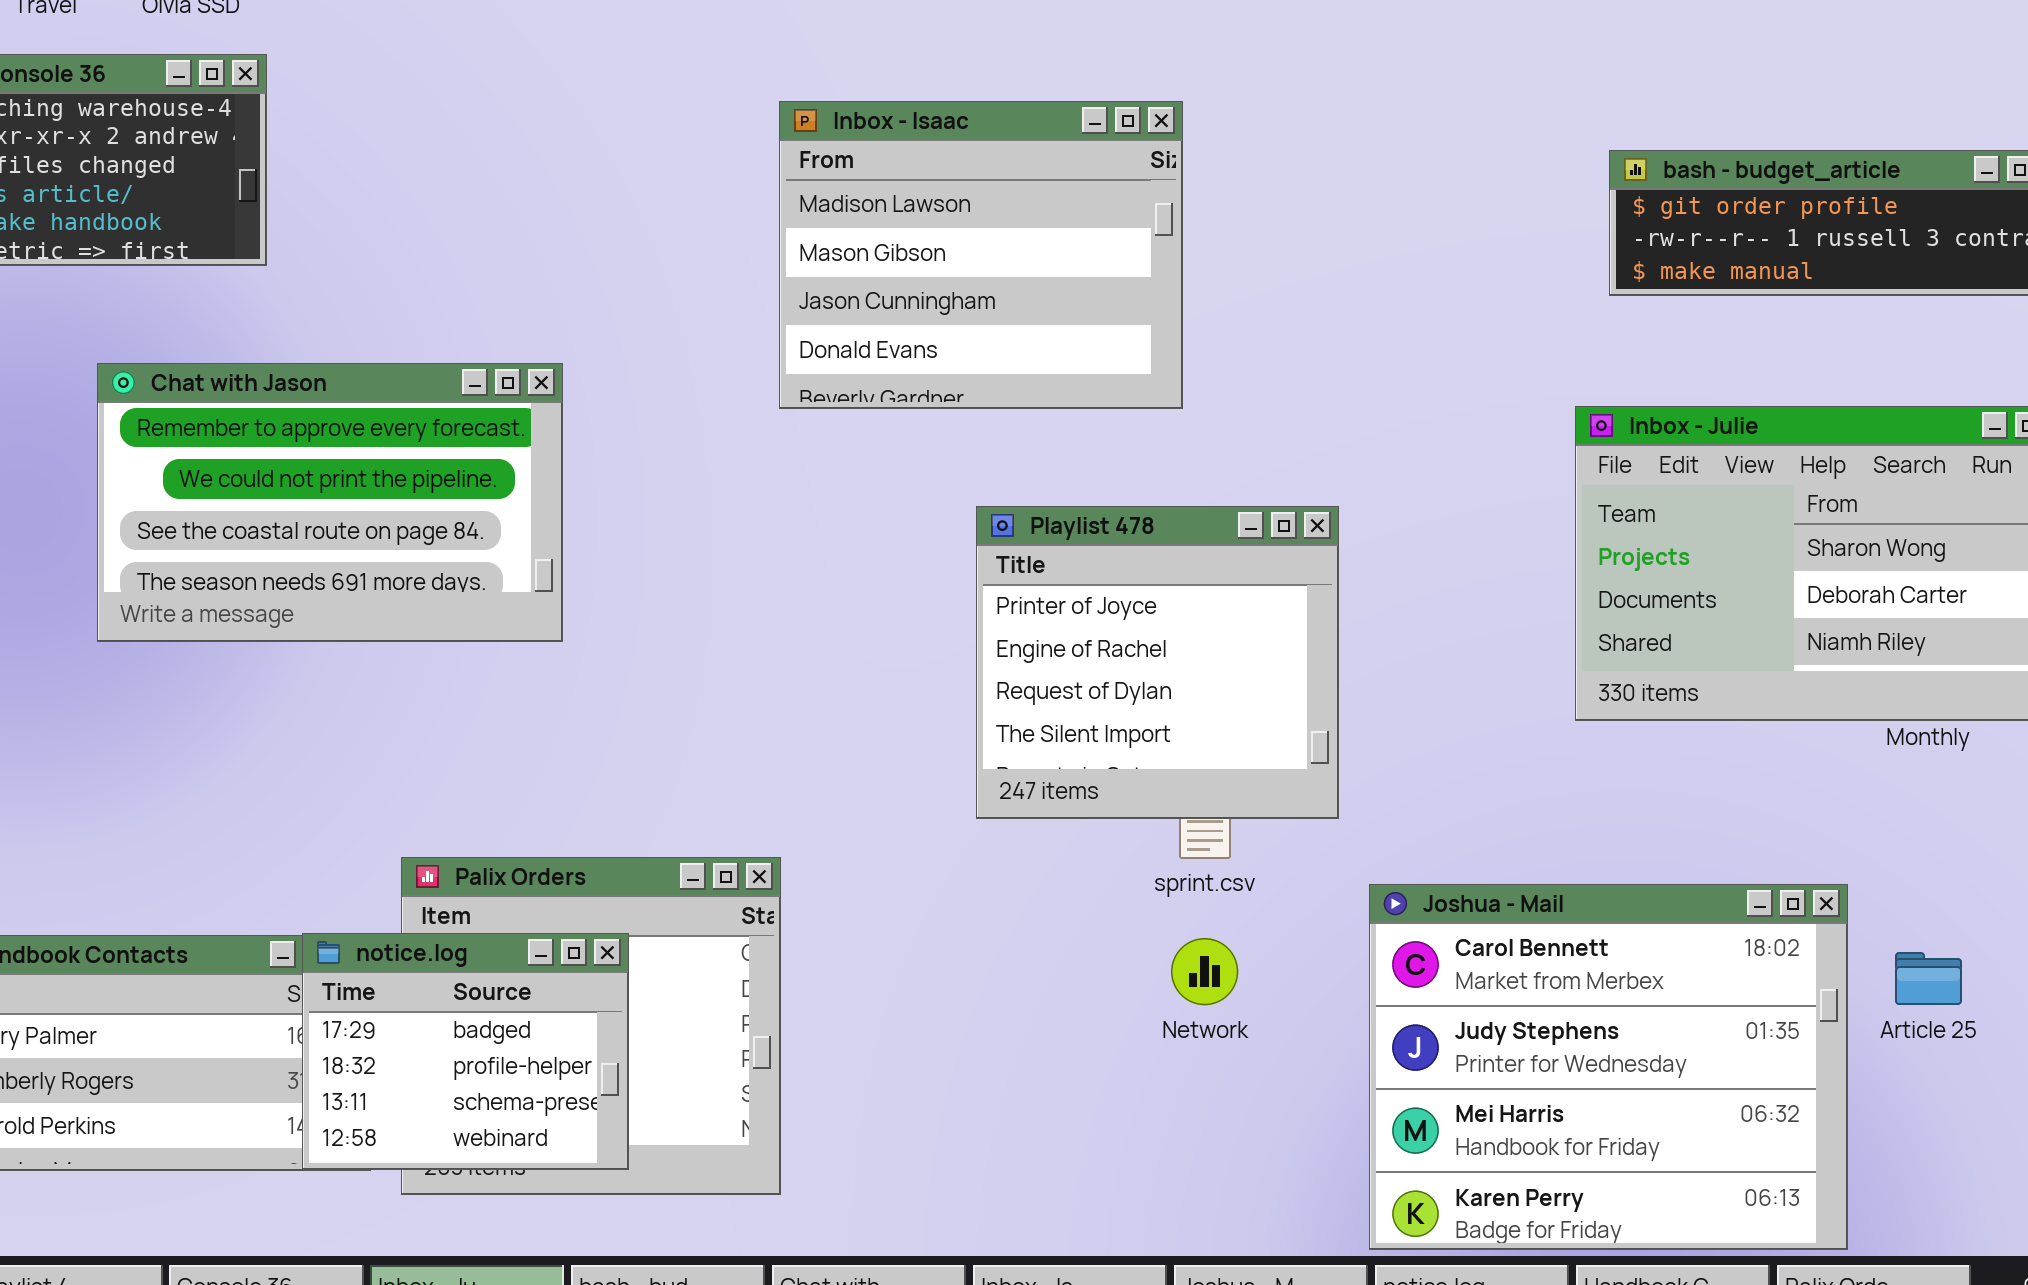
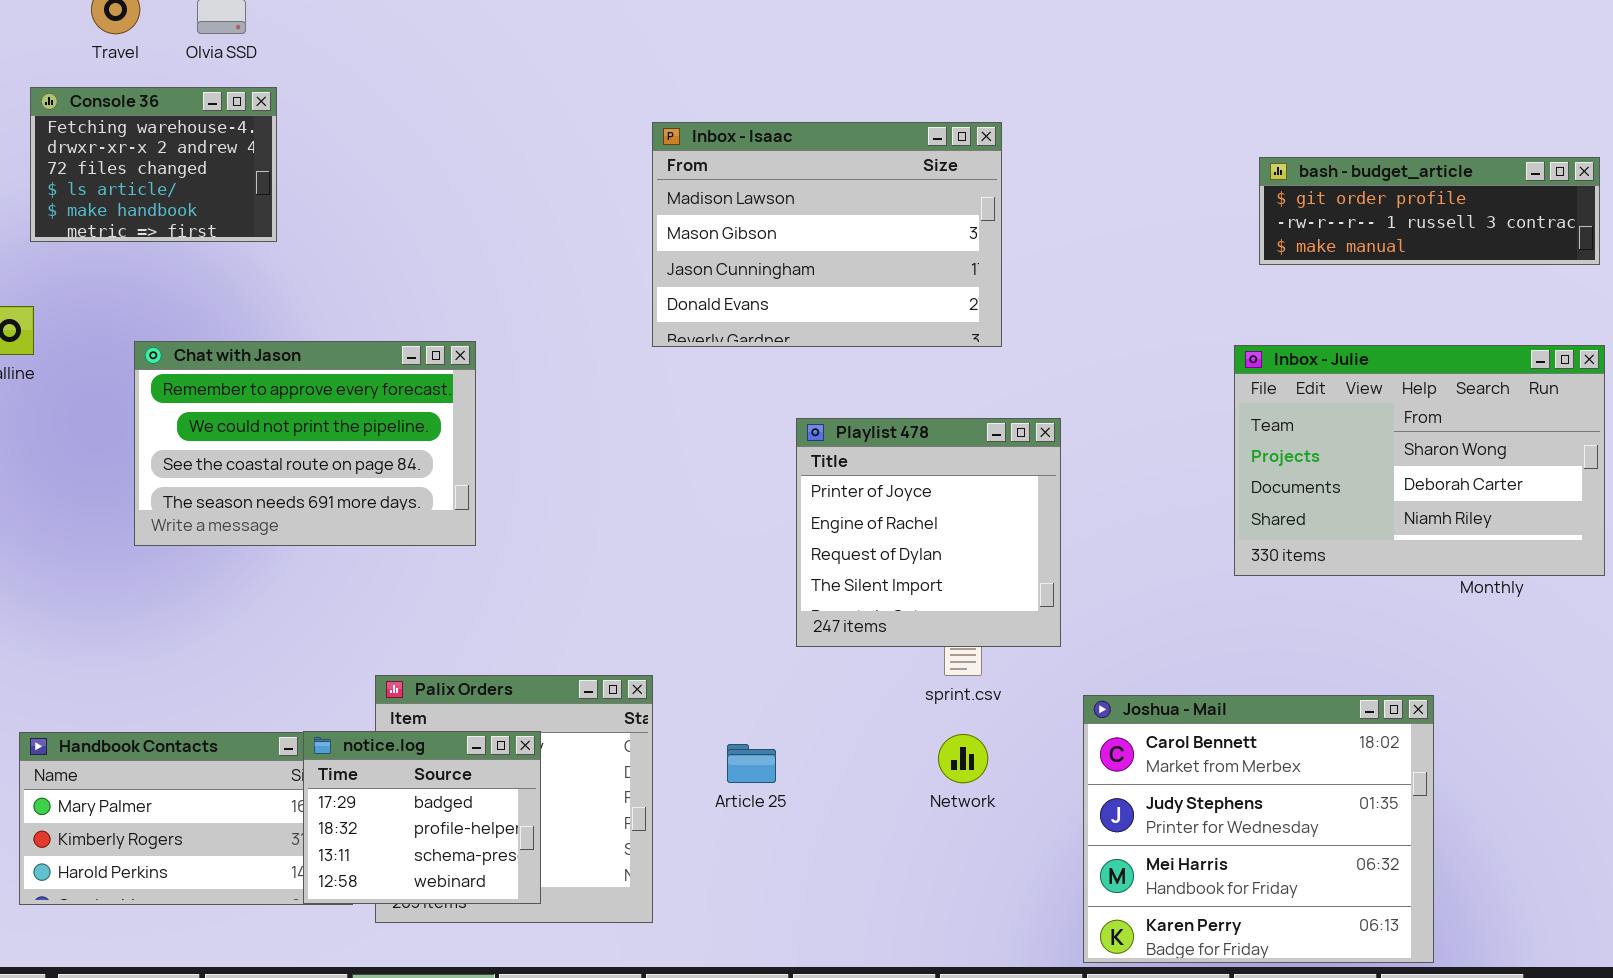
Inbox - Isaac: [779,101,1183,409] -> [652,122,1002,347], resized
Chat with Jason: [97,363,563,642] -> [134,341,476,546], moved
Article 25: [1895,952,1962,1005] -> [727,744,776,783], moved

